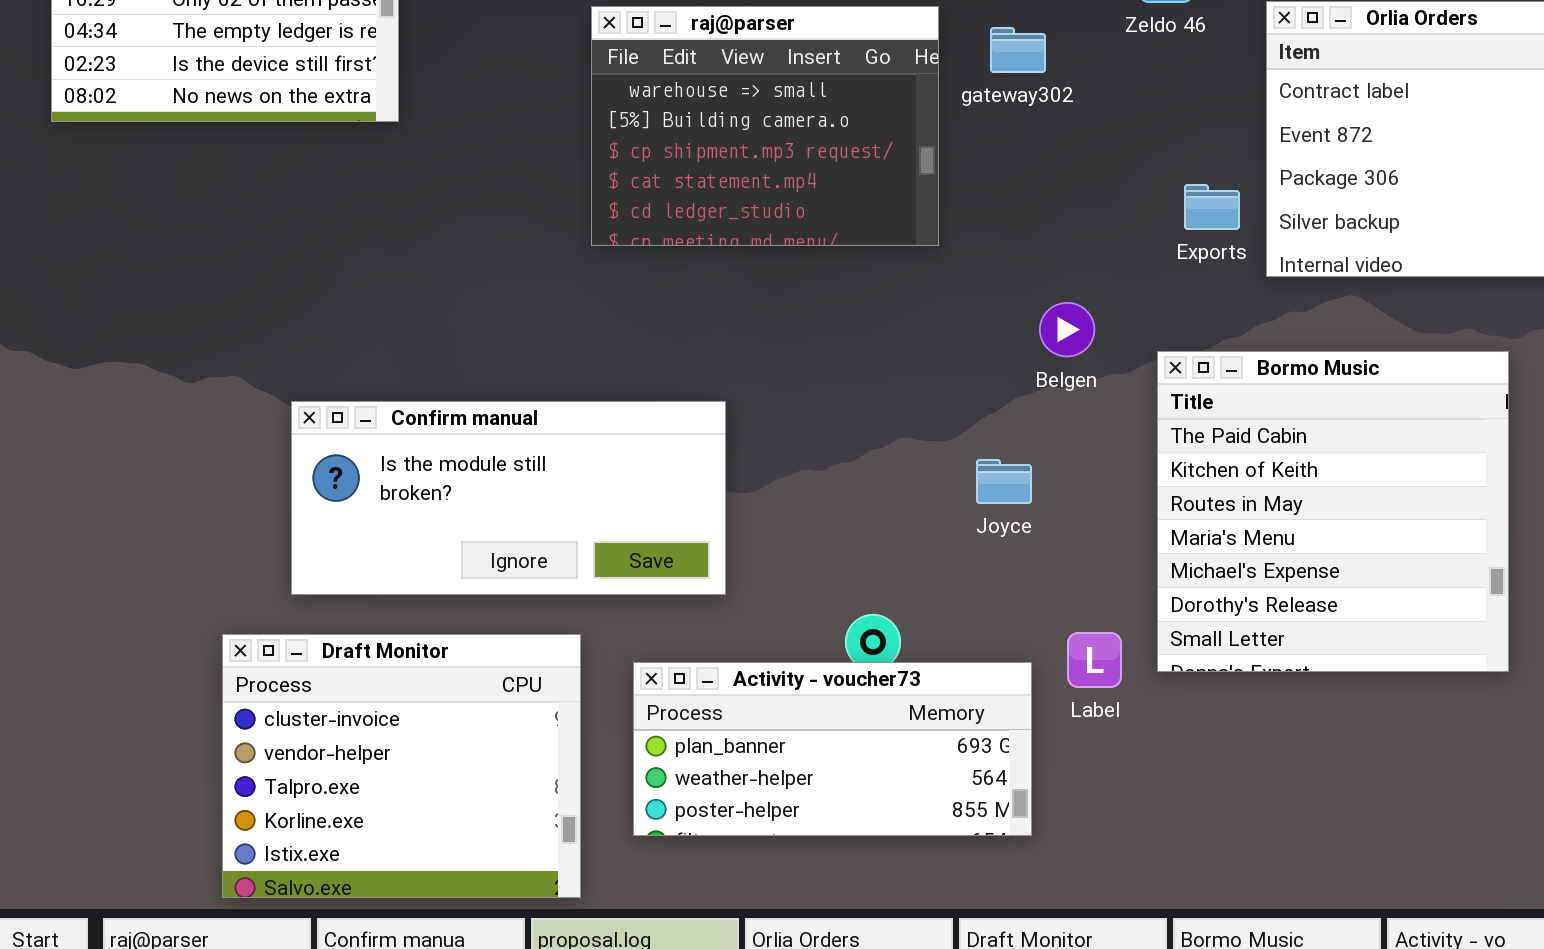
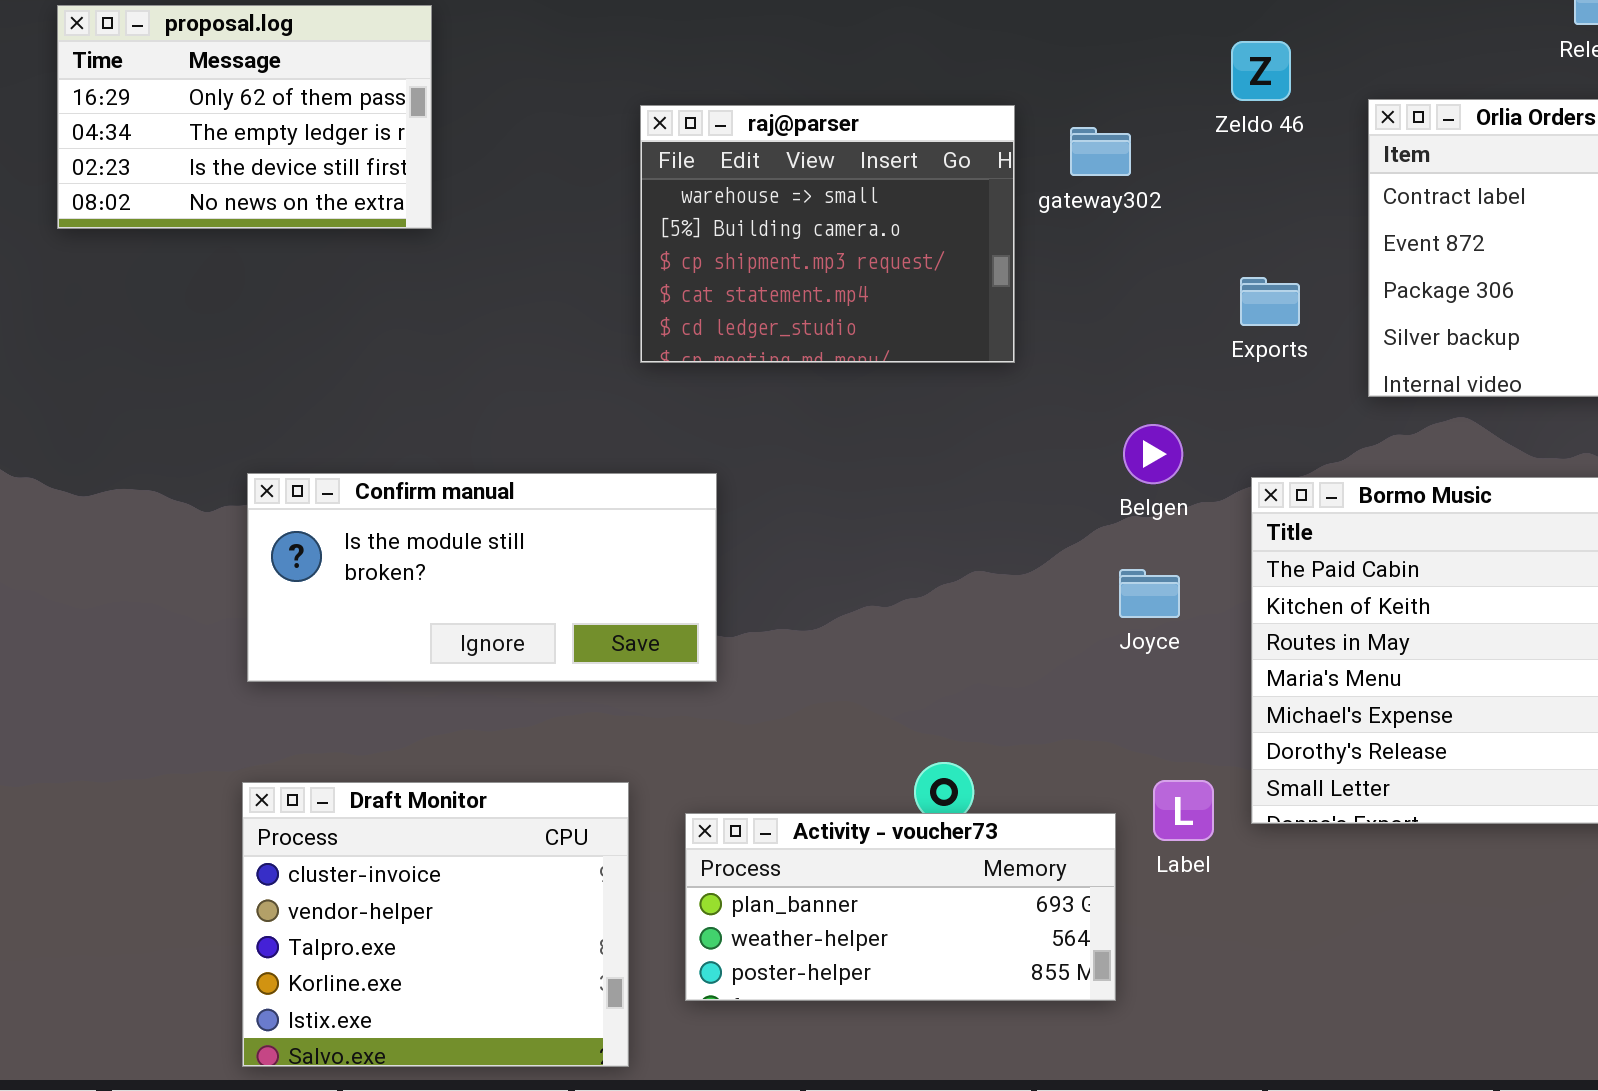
Exports: [1184,184,1240,230] -> [1240,277,1300,326], moved
Confirm manual: [291,401,726,595] -> [247,473,717,682], moved
Joyce: [976,459,1032,504] -> [1119,569,1180,618], moved

